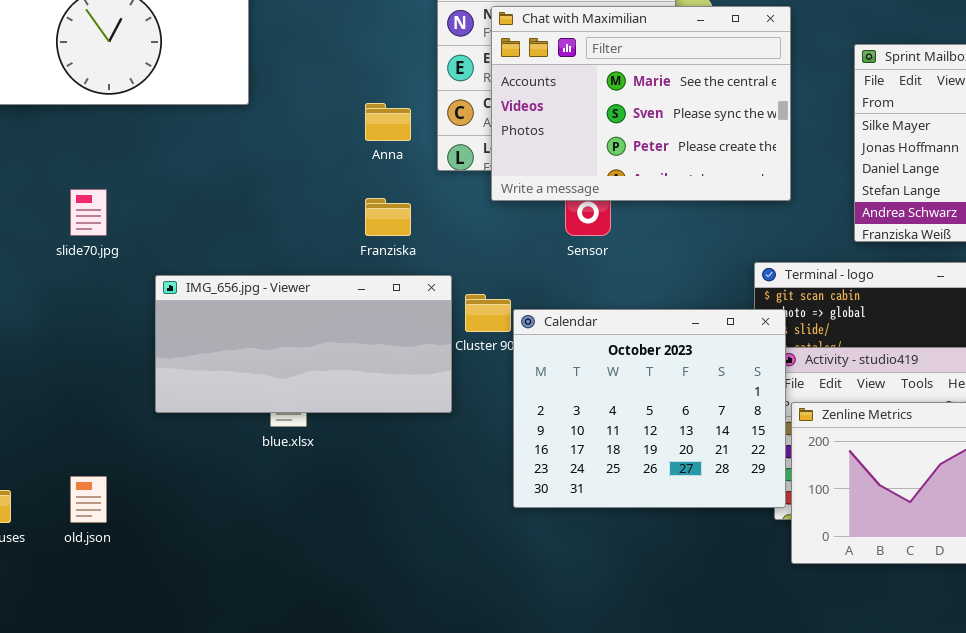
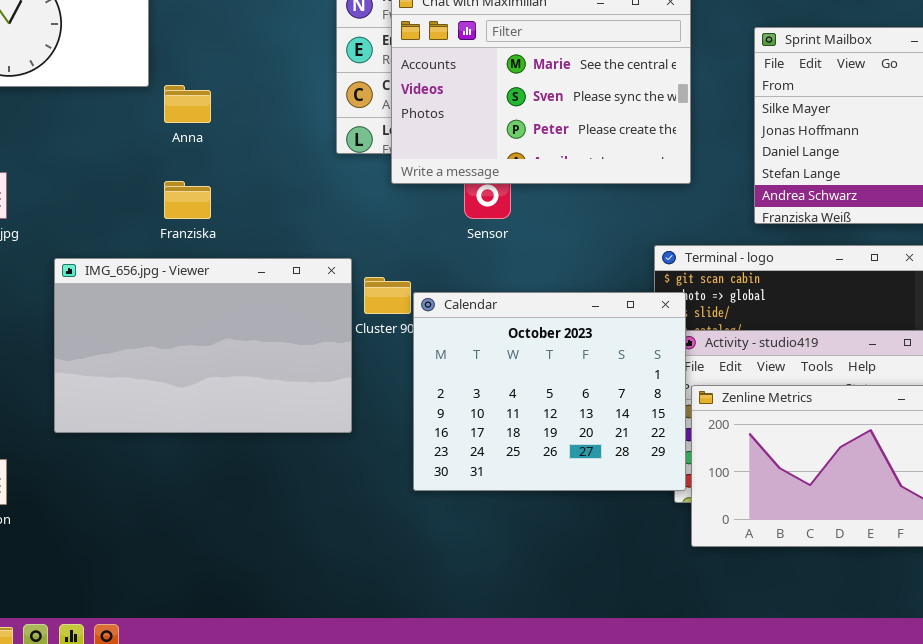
Anna: [365,103,411,141] -> [164,85,211,123], moved
Franziska: [365,198,411,236] -> [164,181,211,219], moved
IMG_656.jpg - Viewer: [155,275,452,413] -> [54,258,352,433], resized

